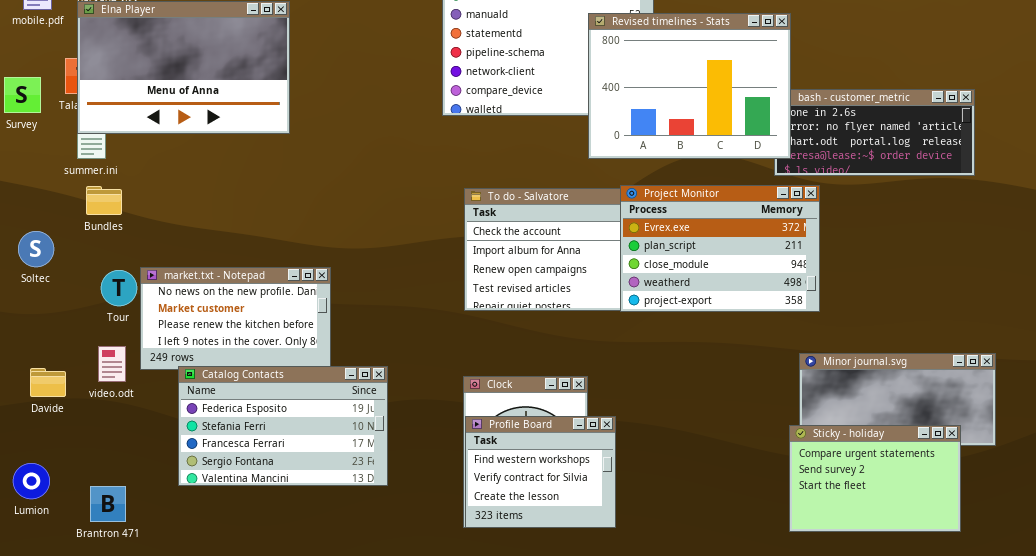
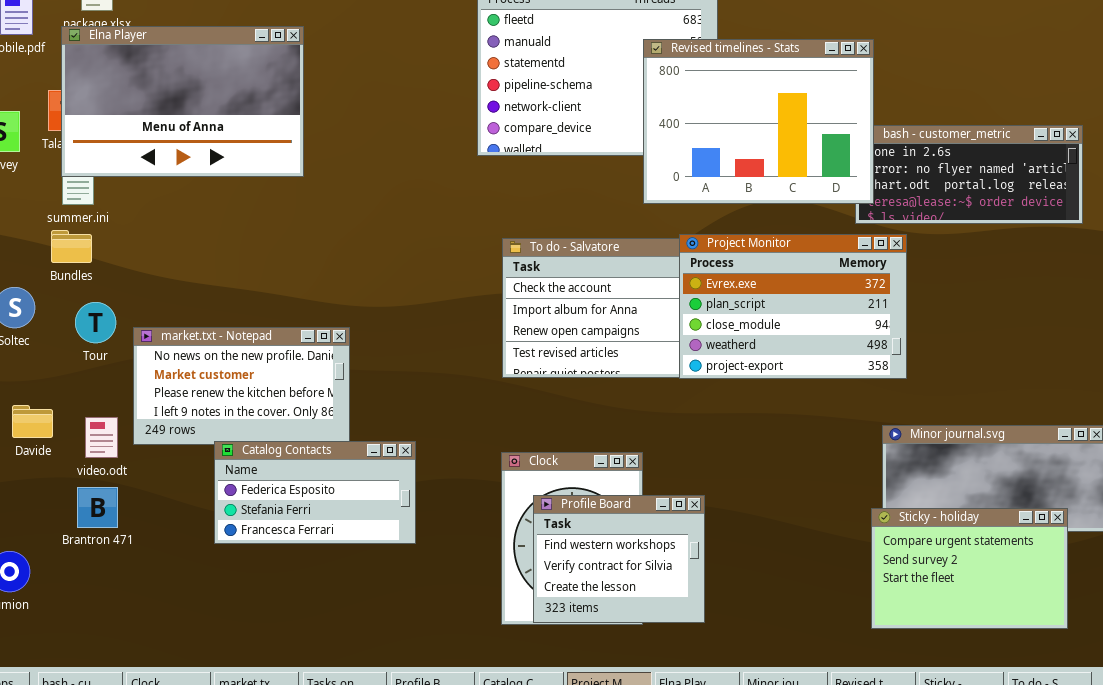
Bundles: [86,186,122,215] -> [51,230,92,263], moved
Tour: [101,270,137,306] -> [75,302,116,343], moved
Catalog Contacts: [178,366,388,486] -> [214,441,416,544], resized
Davide: [30,368,66,397] -> [12,405,53,438], moved
Profile Board: [465,416,616,528] -> [533,495,705,623], moved
Brantron 471: [90,486,126,522] -> [77,487,118,528], moved

